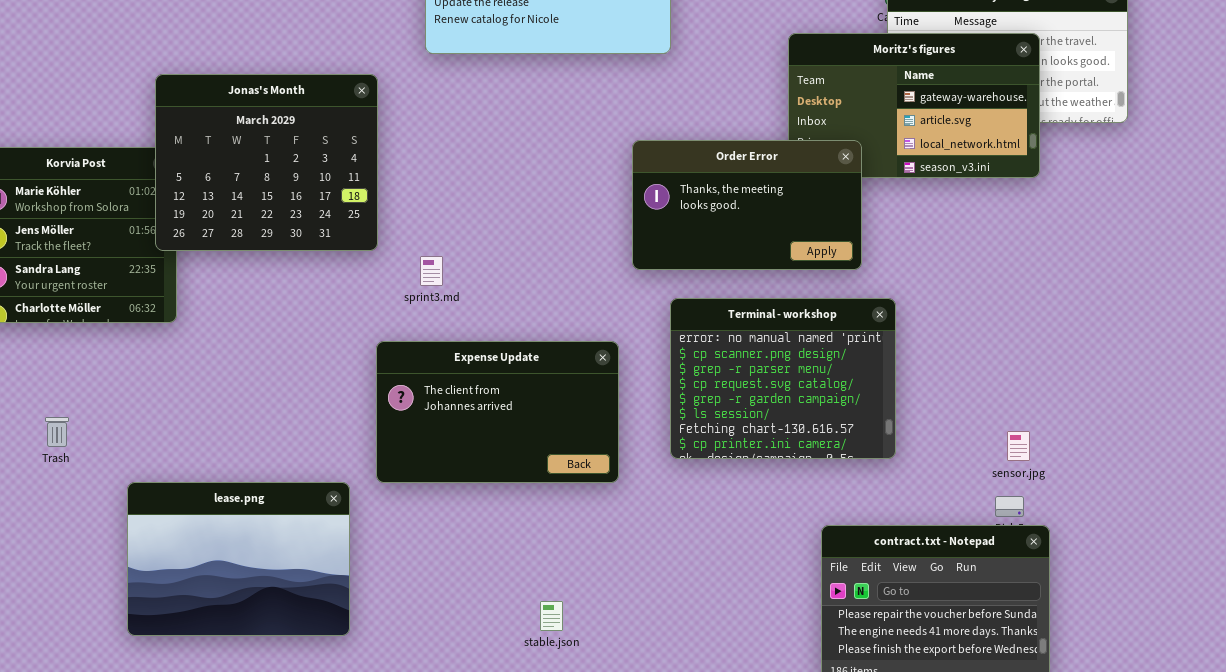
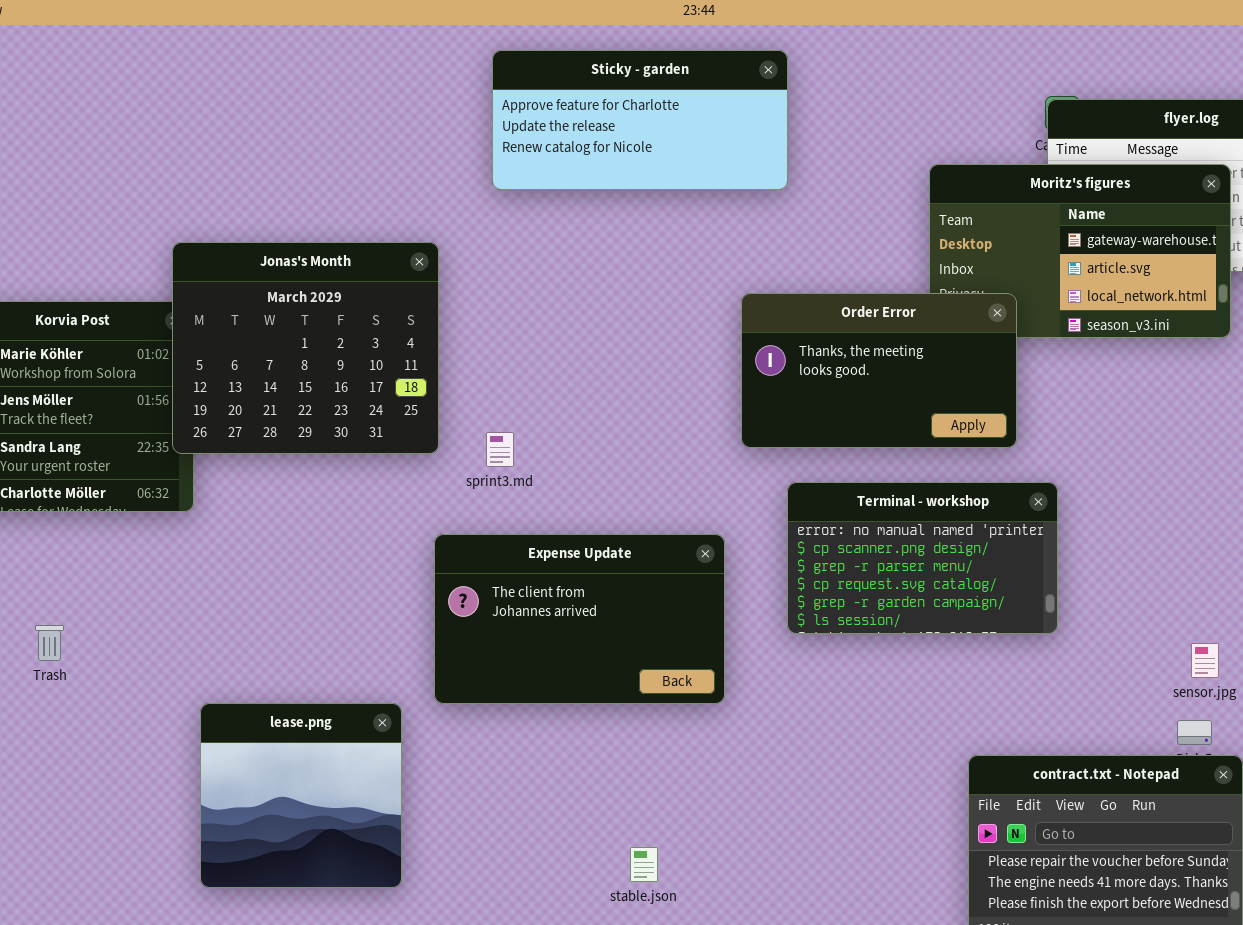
Jonas's Month: [155,74,378,251] -> [172,242,439,454], moved
Terminal - workshop: [670,298,896,459] -> [787,482,1058,634], resized
lease.png: [127,482,350,636] -> [200,703,402,888], resized

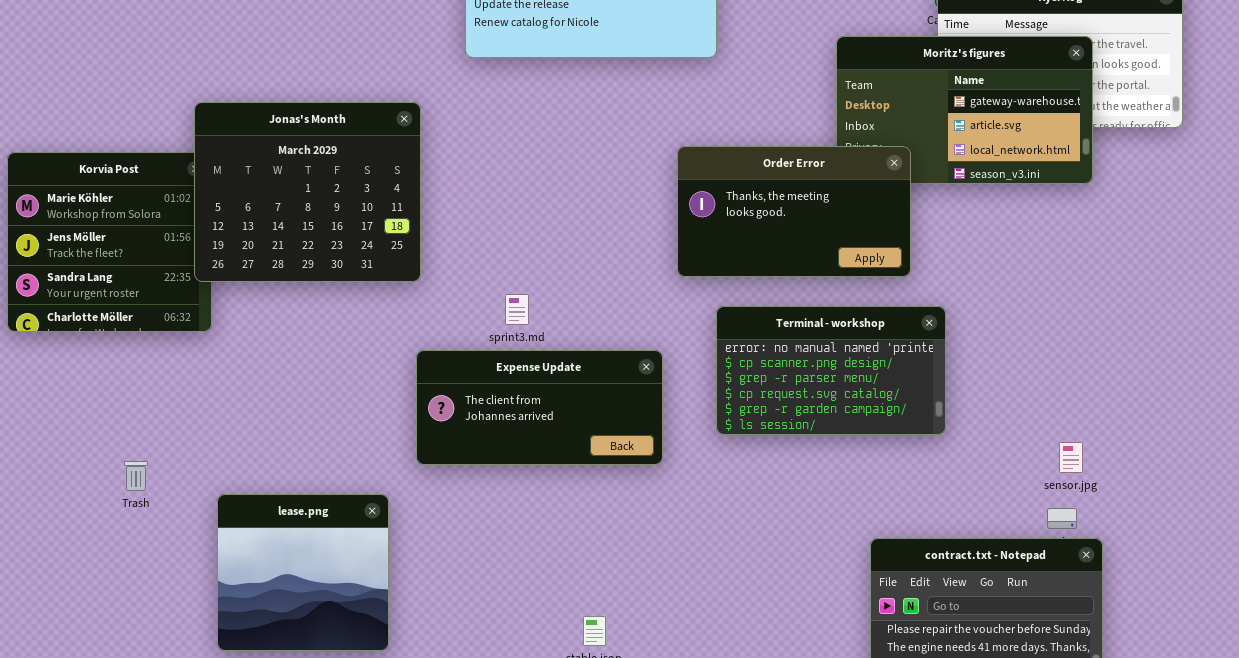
sprint3.md: [486,432,514,467] -> [505,294,529,325], moved
Expense Update: [434,534,725,704] -> [416,350,663,465], resized
Trash: [35,625,64,661] -> [124,461,148,491], moved

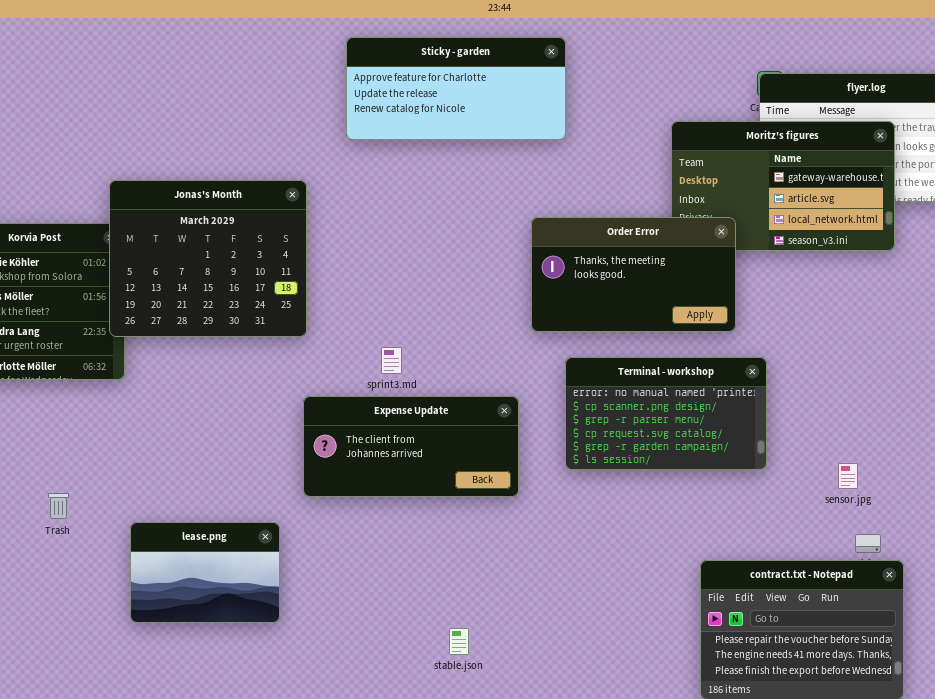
sensor.jpg: [1059,442,1083,473] -> [838,463,858,489], moved
lease.png: [217,494,389,651] -> [130,522,280,623], resized

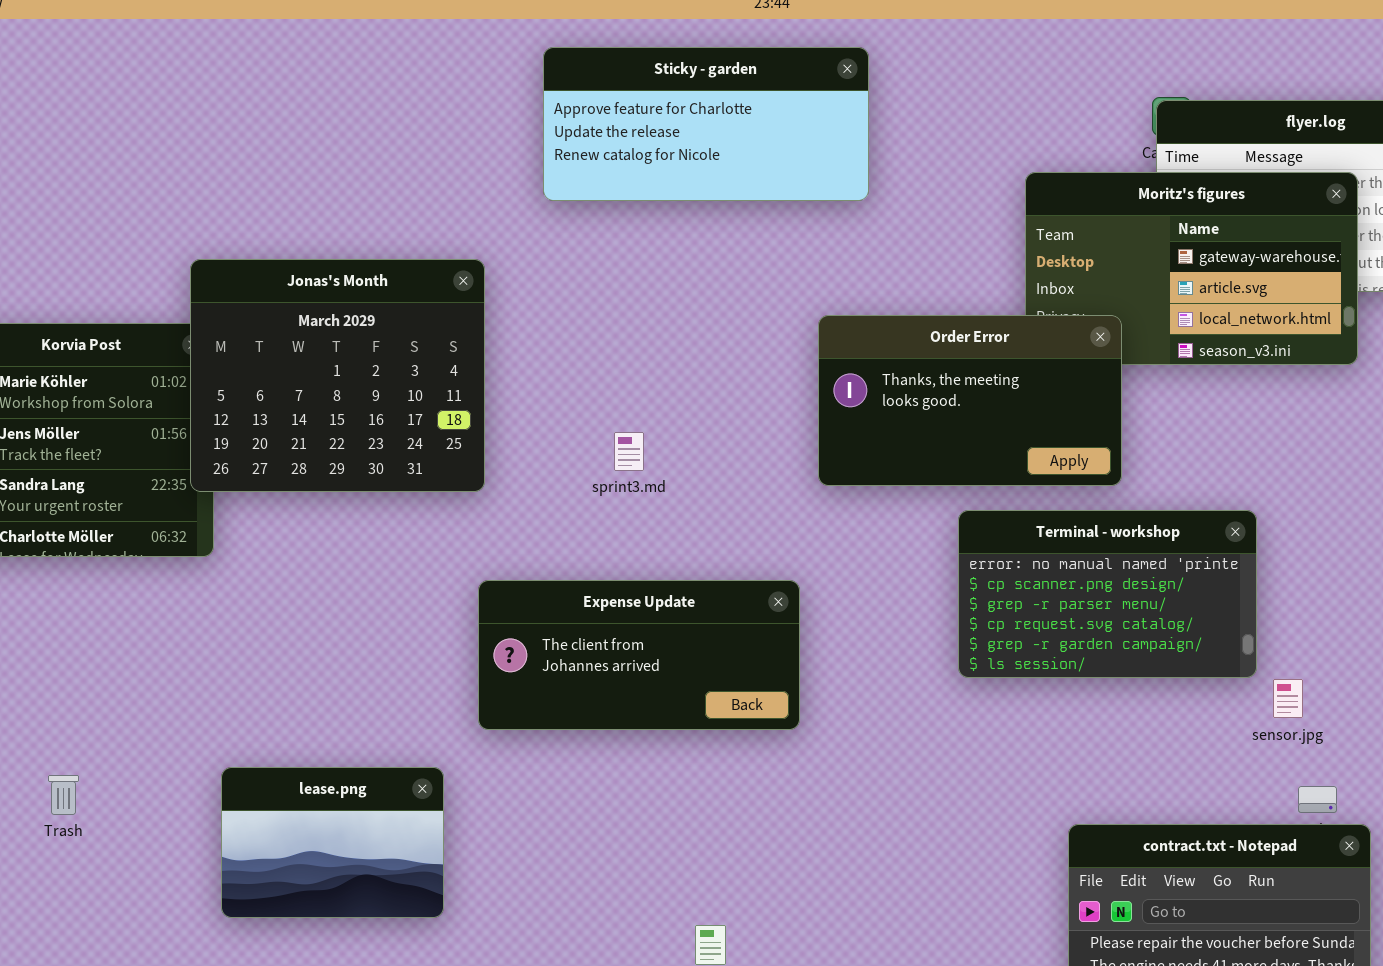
sprint3.md: [381,347,402,374] -> [614,432,644,471], moved
Terminal - workshop: [565,357,767,470] -> [958,510,1257,678], moved
Trash: [48,493,69,519] -> [48,775,79,815], moved

